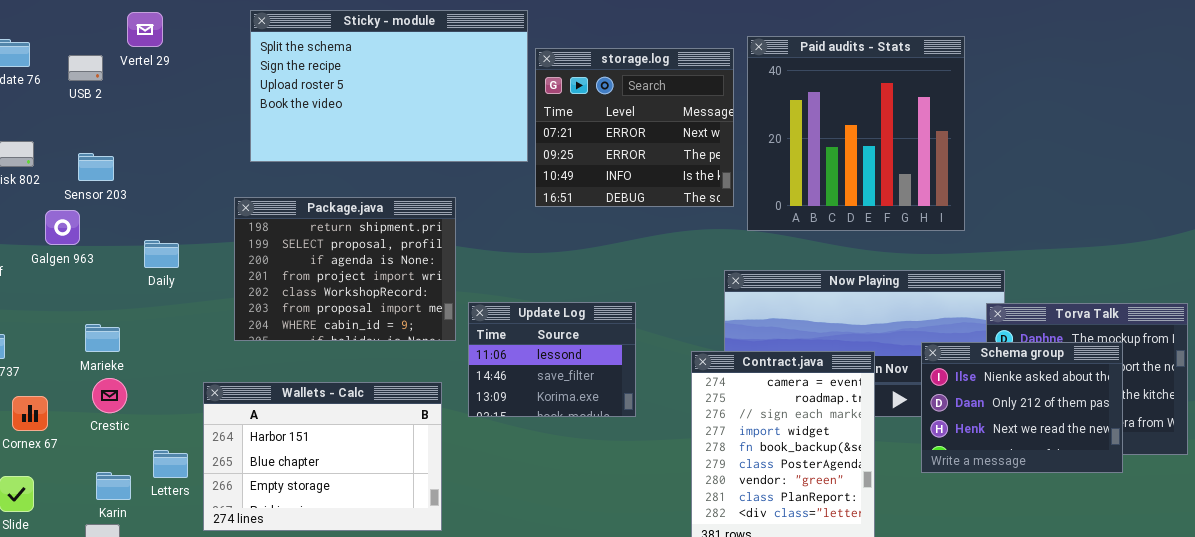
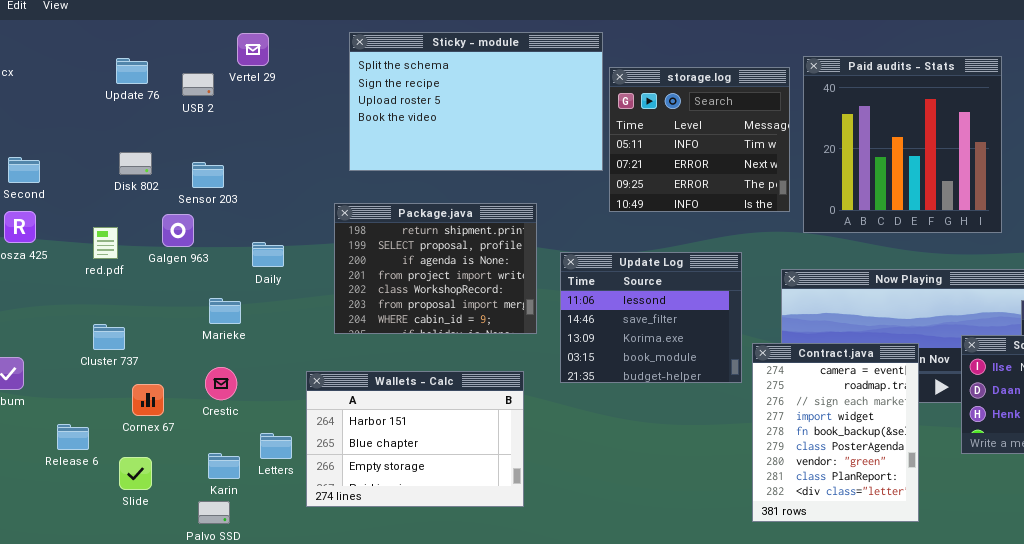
storage.log: [535,48,734,207] -> [609,67,790,212], scrolled up 1 row
Update Log: [468,302,636,417] -> [560,252,742,383], moved, resized
Marieke: [85,324,120,352] -> [209,298,241,324], moved

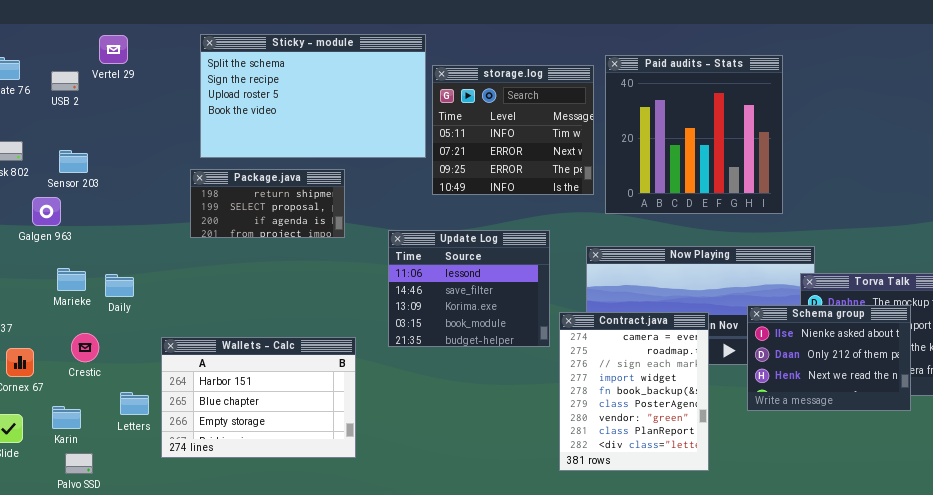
Package.java: [334,203,537,334] -> [190,169,345,238], moved, resized
Daily: [252,242,284,267] -> [105,274,134,297], moved
Marieke: [209,298,241,324] -> [57,268,86,291], moved
Karin: [208,453,240,479] -> [52,406,81,429], moved

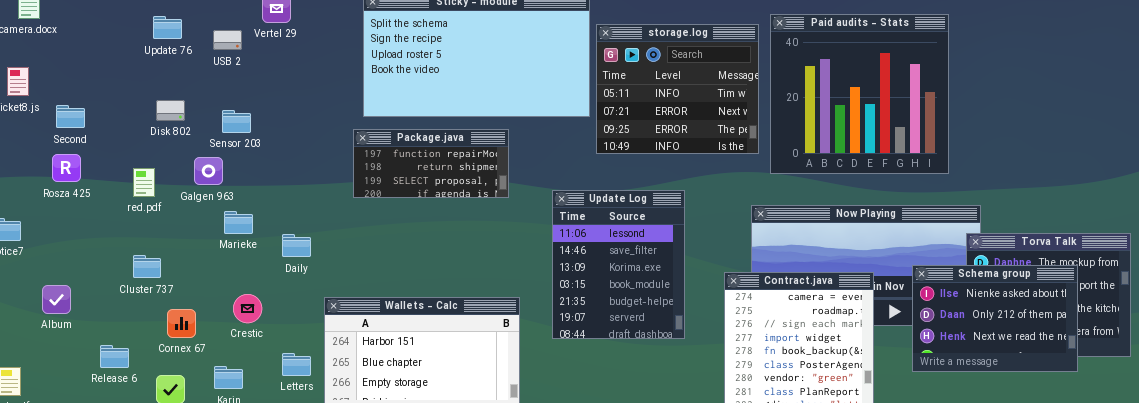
Package.java: [190,169,345,238] -> [353,129,509,198], scrolled up 1 row
Update Log: [388,230,550,347] -> [552,190,685,339], resized
Marieke: [57,268,86,291] -> [224,211,253,234], moved
Daily: [105,274,134,297] -> [282,234,311,257], moved

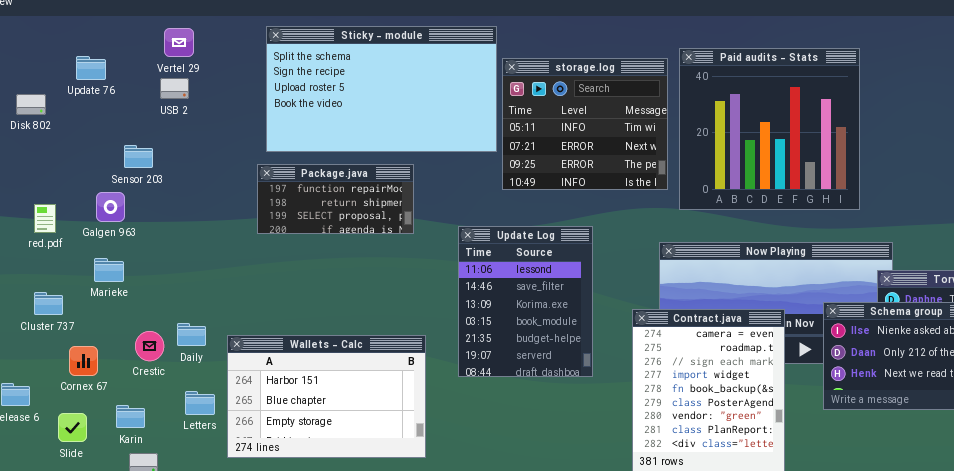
Update 76: [153,16,182,39] -> [76,56,106,80], moved
USB 2: [213,30,242,50] -> [160,78,189,99], moved
Disk 802: [156,100,185,121] -> [16,94,46,115], moved
Marieke: [224,211,253,234] -> [94,258,124,282], moved
Daily: [282,234,311,257] -> [177,323,206,346], moved

